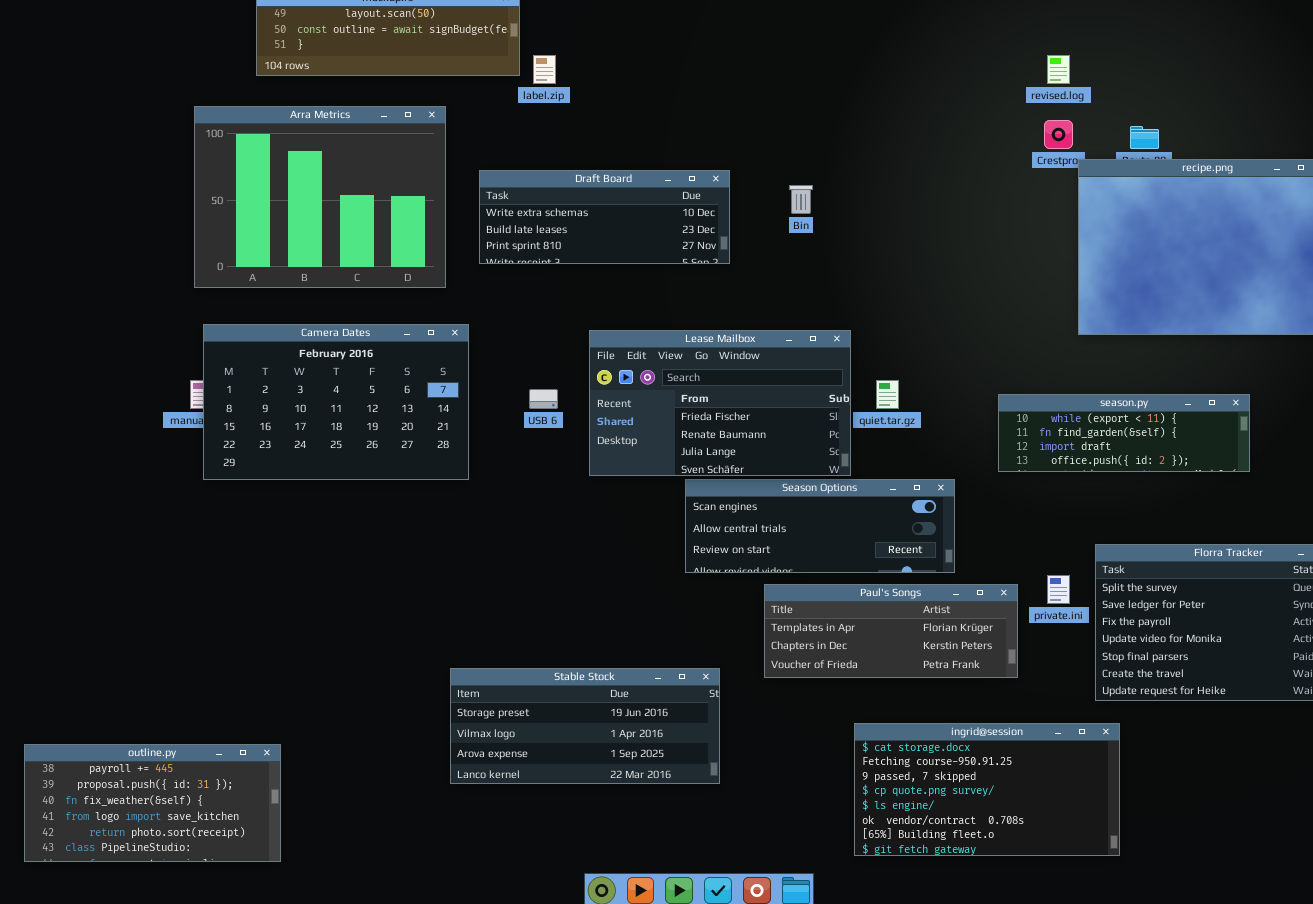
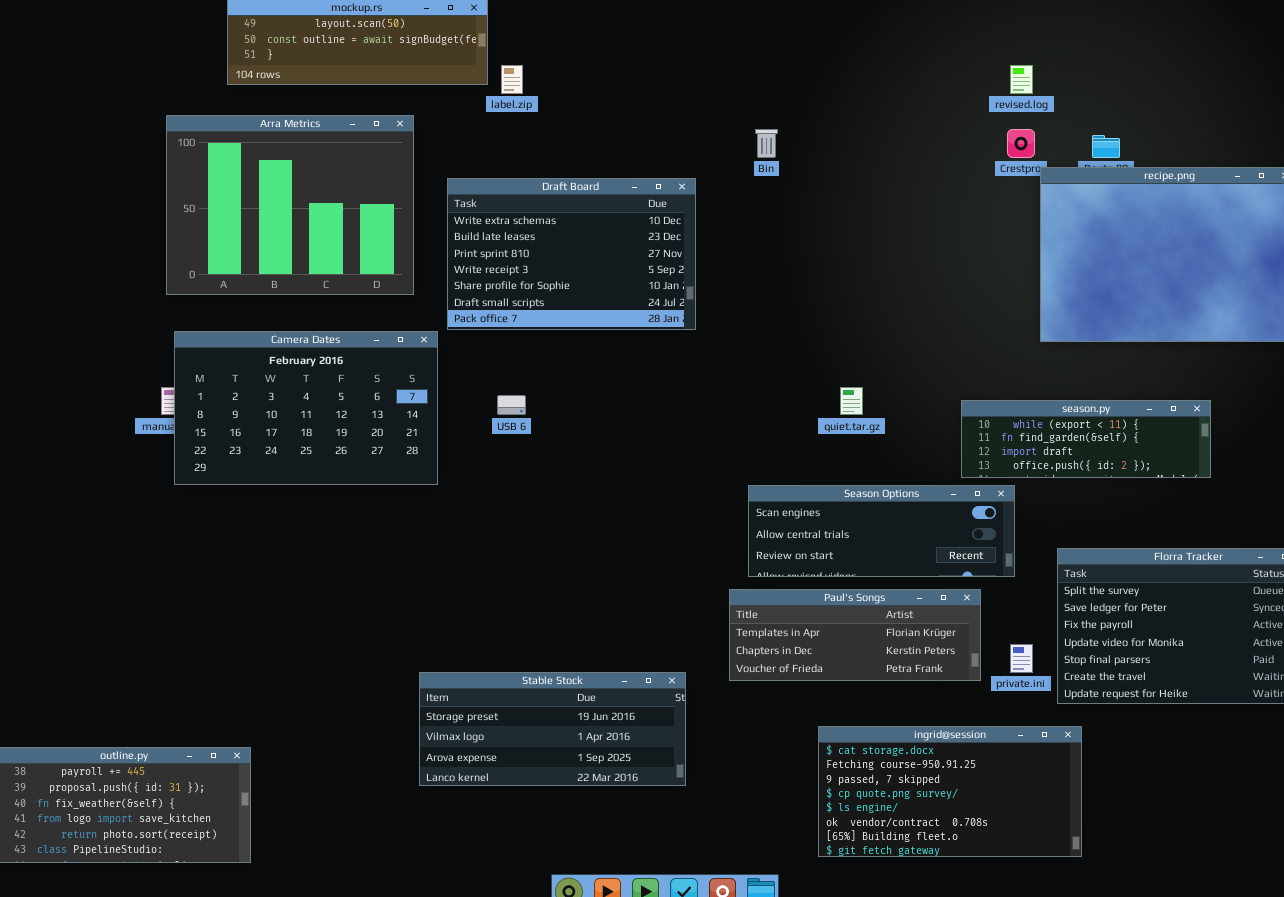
Draft Board: [479,170,730,264] -> [447,178,696,330], resized
Bin: [789,185,813,214] -> [755,129,778,158], moved
Lease Mailbox: [589,330,851,476] -> none, closed
Season Options: [685,479,955,573] -> [748,485,1015,577], moved
private.ini: [1047,575,1070,604] -> [1010,644,1033,673], moved

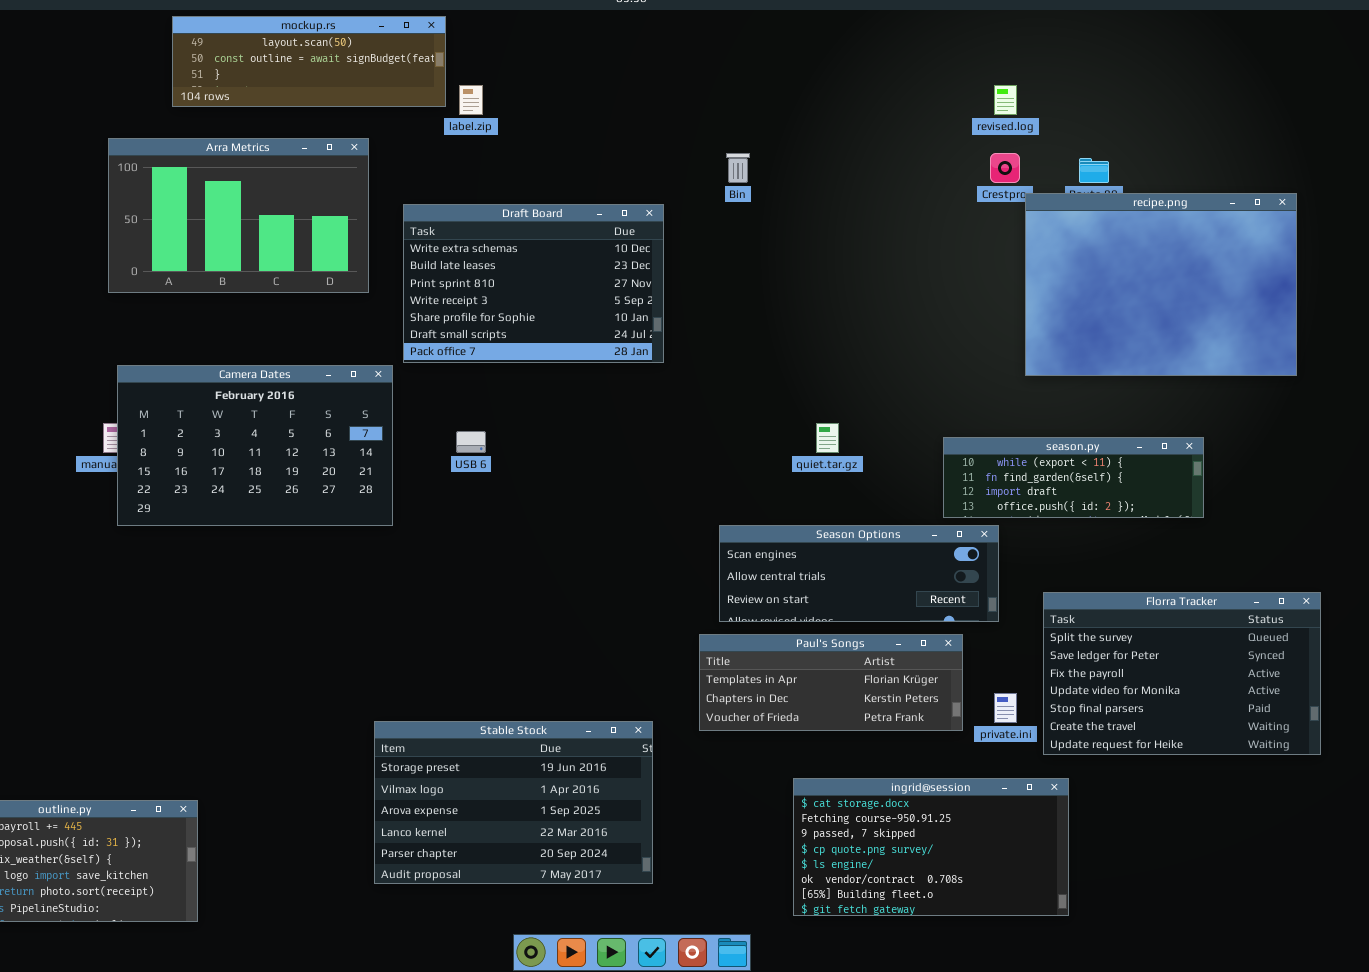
Arra Metrics: [166,115,414,295] -> [108,138,369,293], resized
Stable Stock: [419,672,686,786] -> [374,721,653,884], resized

